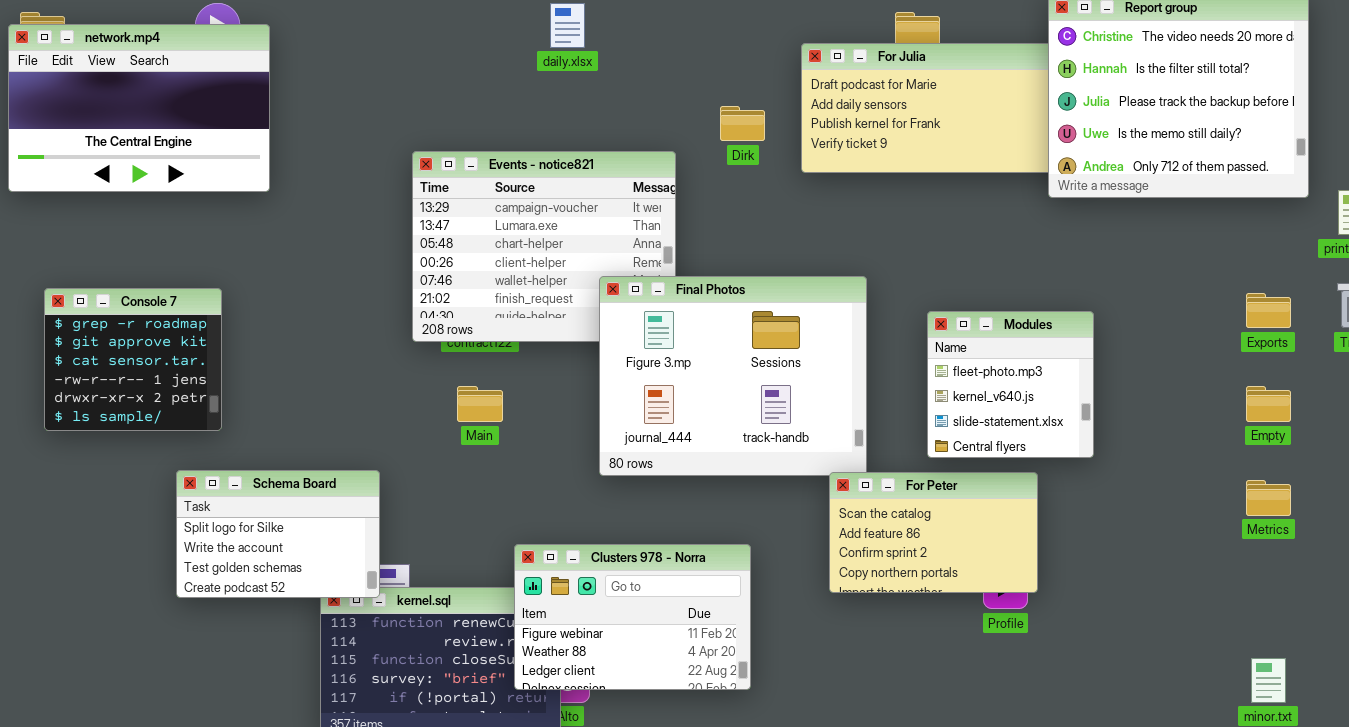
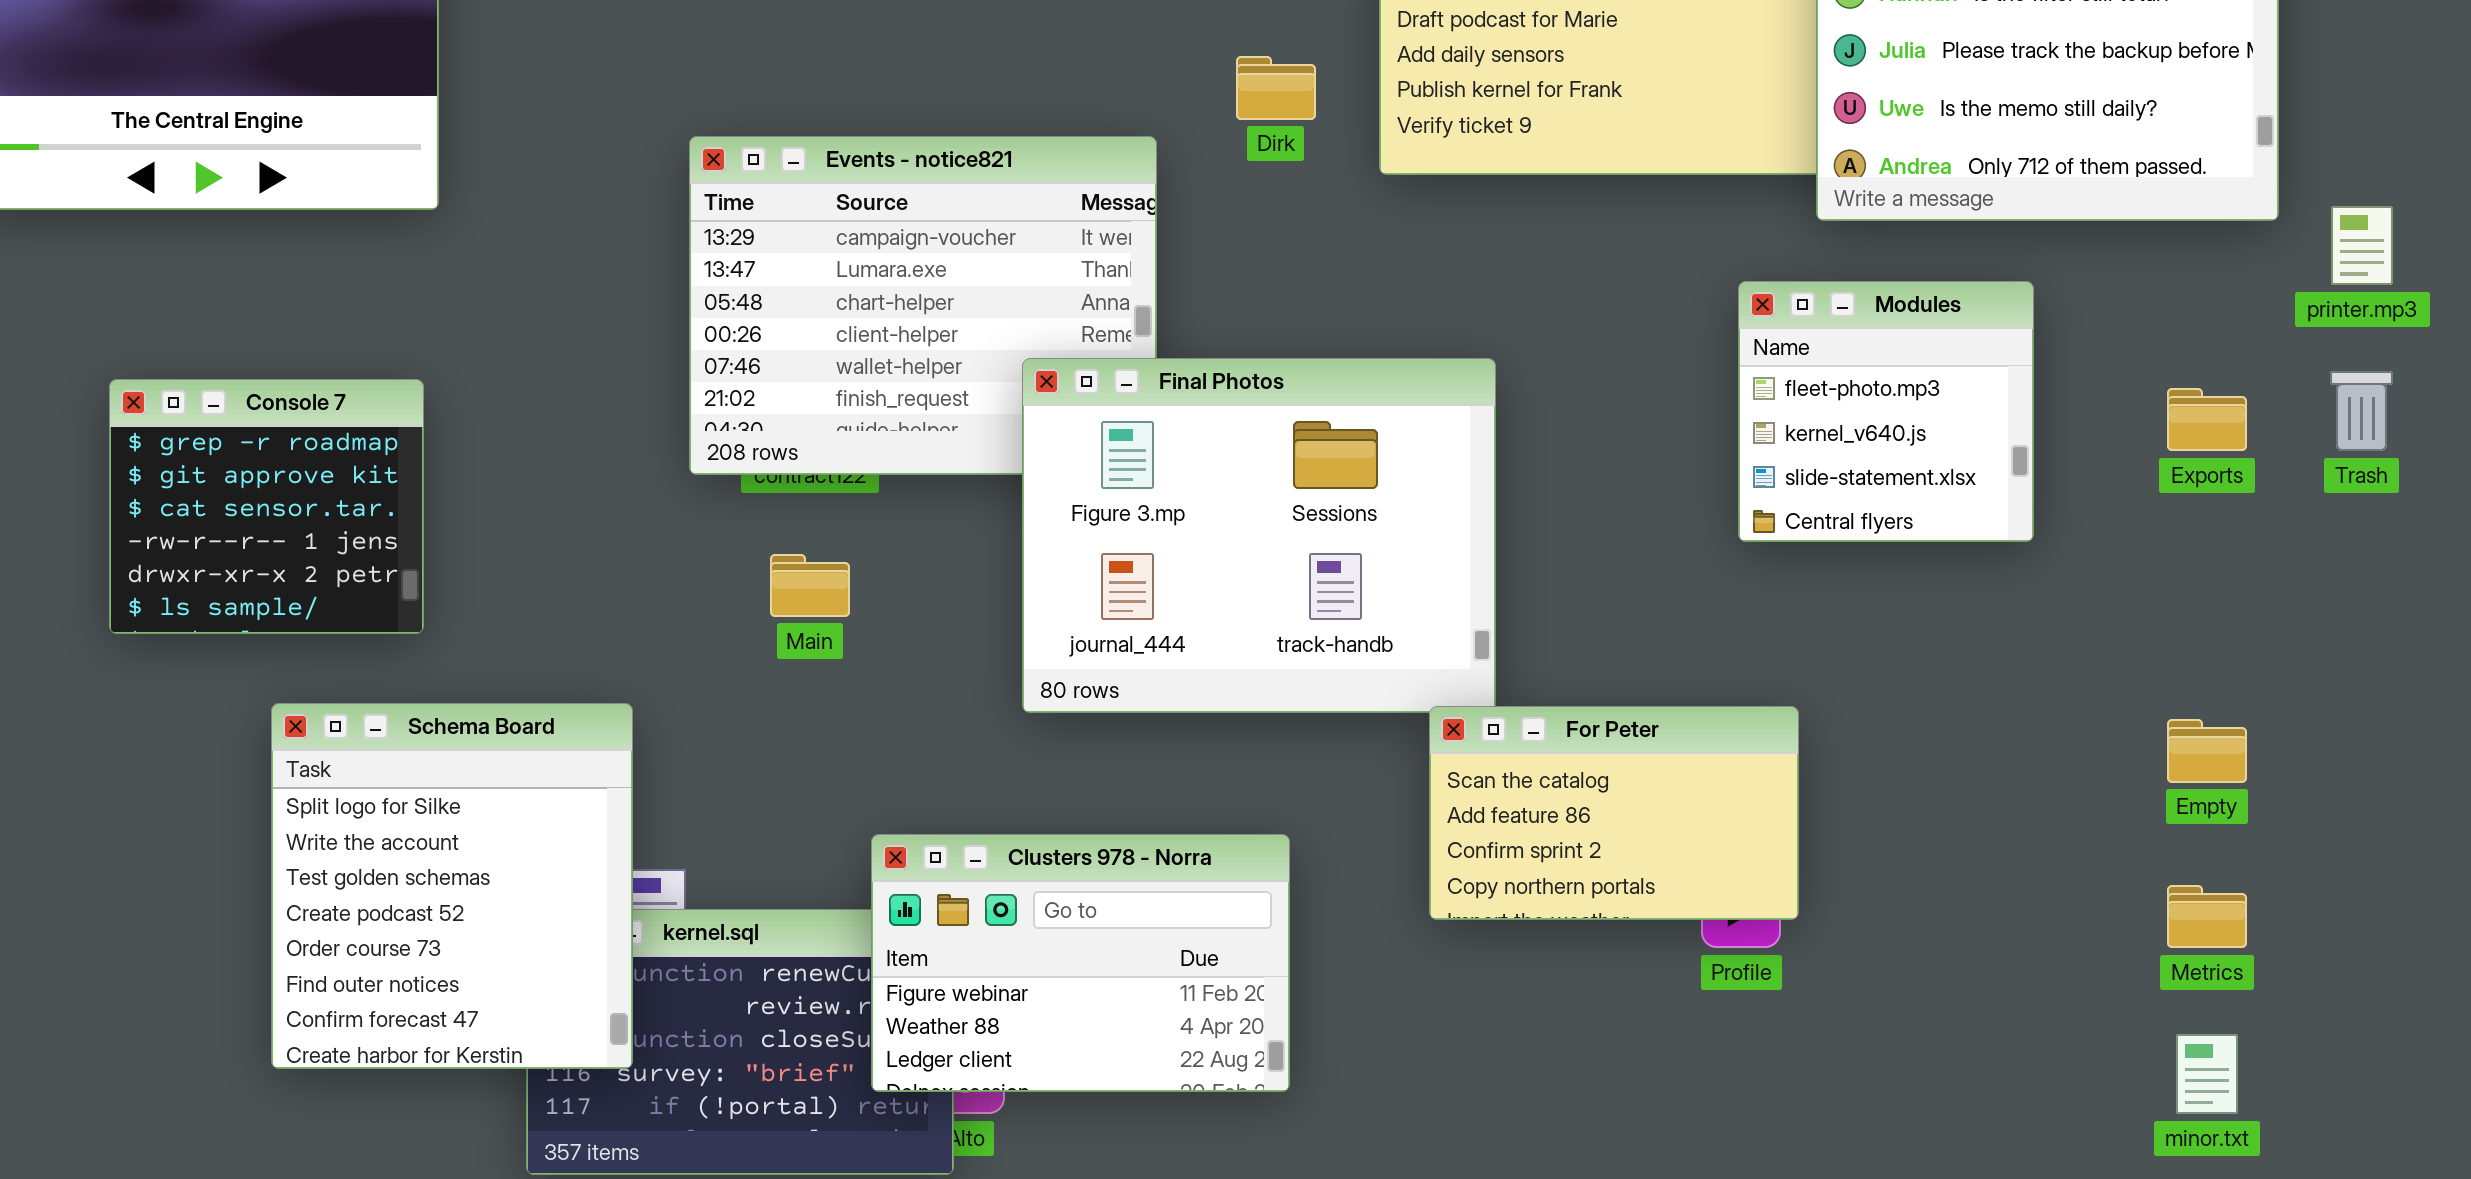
Console 7: [44,288,222,431] -> [109,379,424,634], moved
Modules: [927,311,1094,458] -> [1738,281,2034,542], moved
Empty: [1246,386,1291,422] -> [2167,719,2247,783], moved
Schema Board: [176,470,380,598] -> [271,703,633,1069], resized
Metrics: [1246,480,1291,516] -> [2167,885,2247,948], moved

